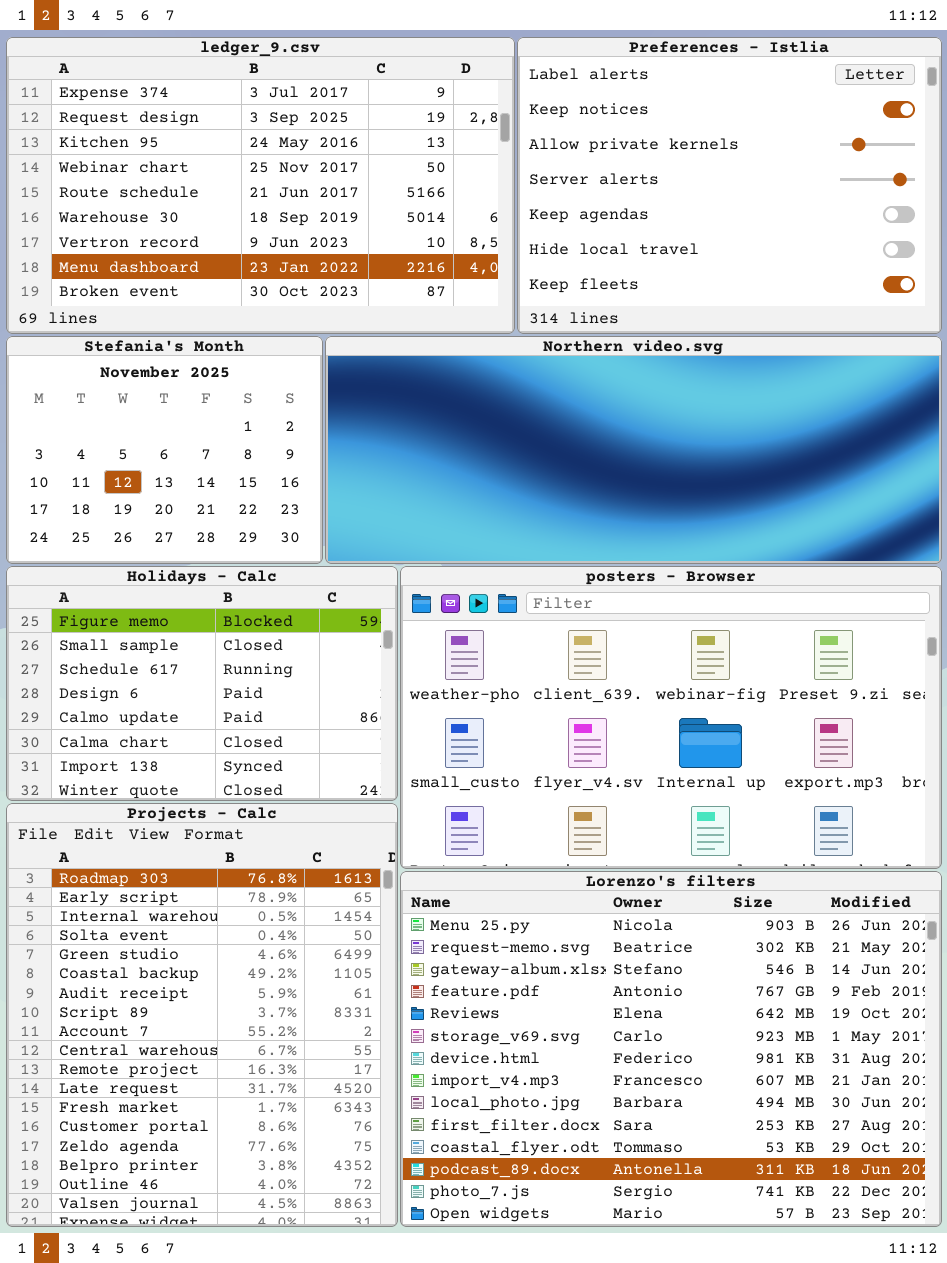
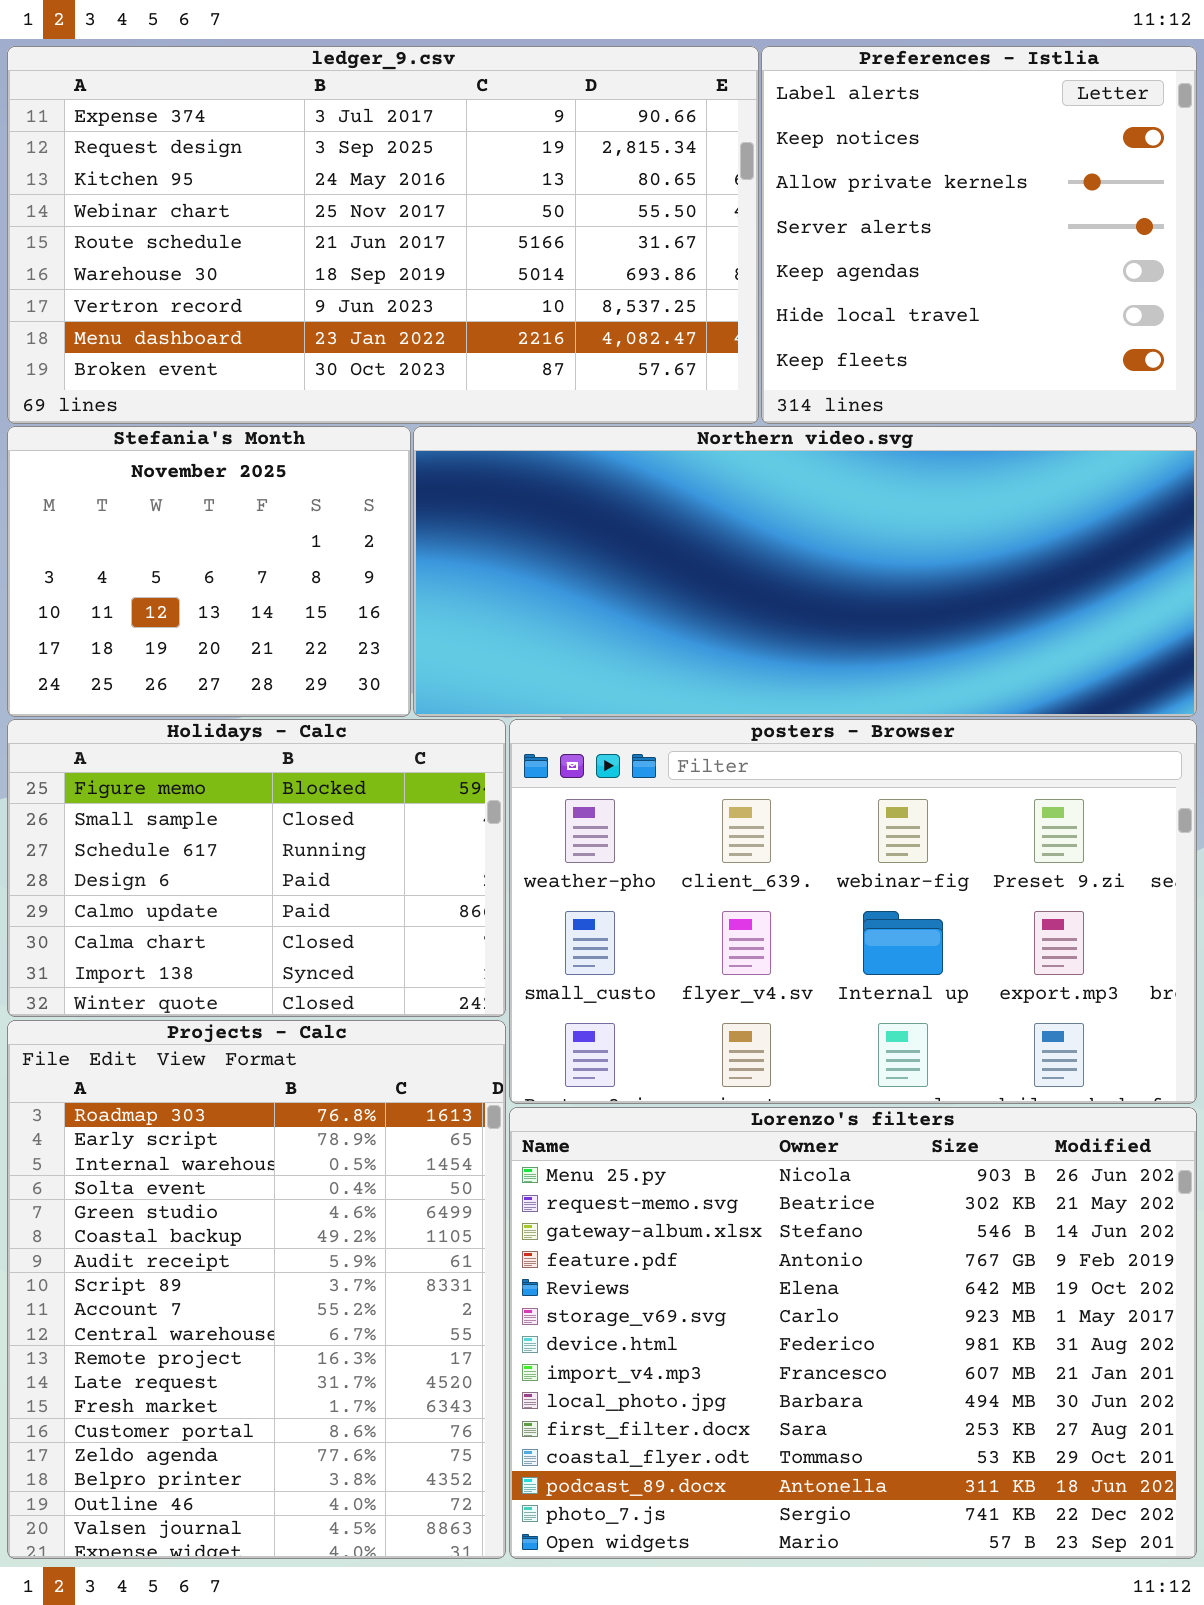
ledger_9.csv: [6,37,515,334] -> [7,46,759,424], resized
Preferences - Istlia: [517,37,942,334] -> [761,46,1197,424], resized

